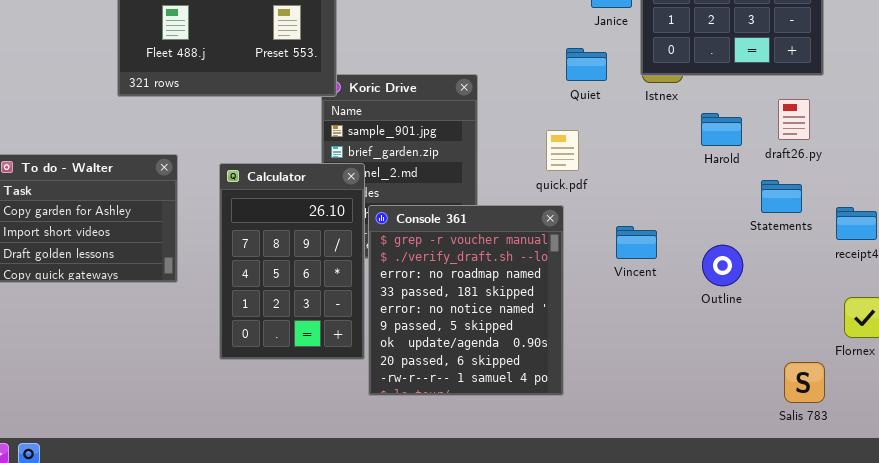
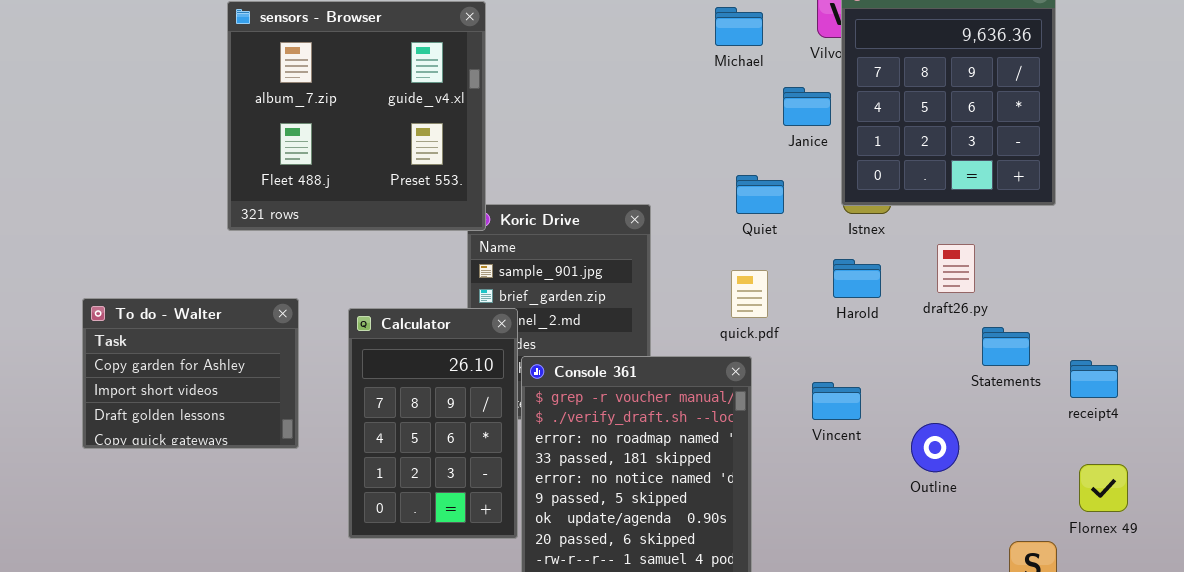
Quiet: [566,48,607,81] -> [736,175,784,214], moved
draft26.py: [778,99,810,140] -> [937,244,975,293], moved
Harold: [701,113,742,146] -> [833,259,881,298], moved
Outline: [702,245,743,286] -> [911,423,959,472], moved

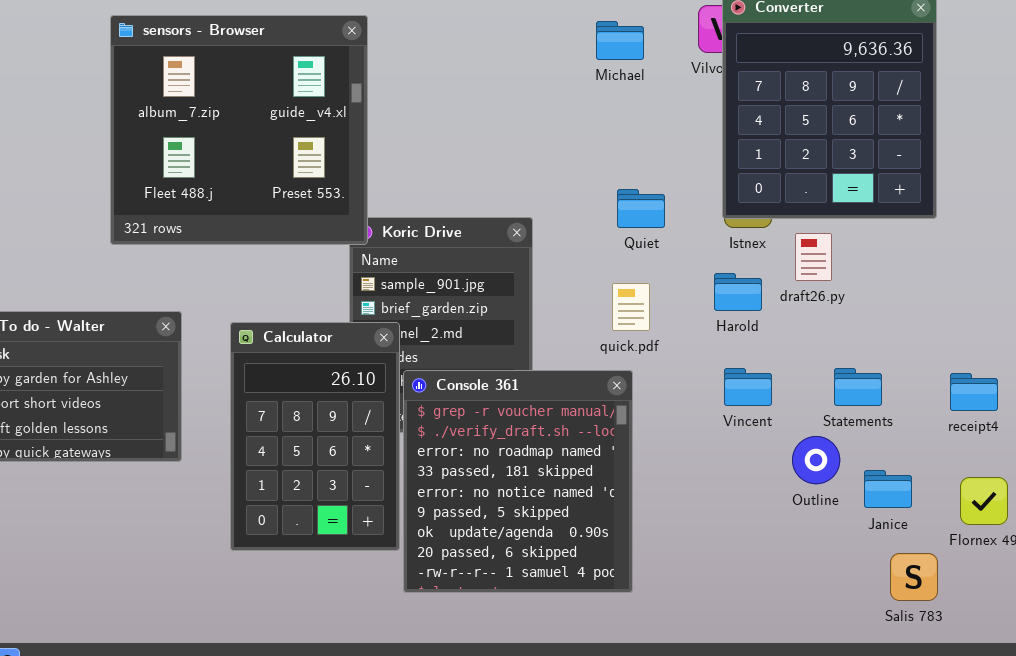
Janice: [783,87,831,126] -> [864,470,912,508], moved
draft26.py: [937,244,975,293] -> [795,233,832,281], moved
Statements: [982,327,1030,366] -> [834,368,882,406], moved
Vincent: [812,382,861,420] -> [724,368,772,406], moved

